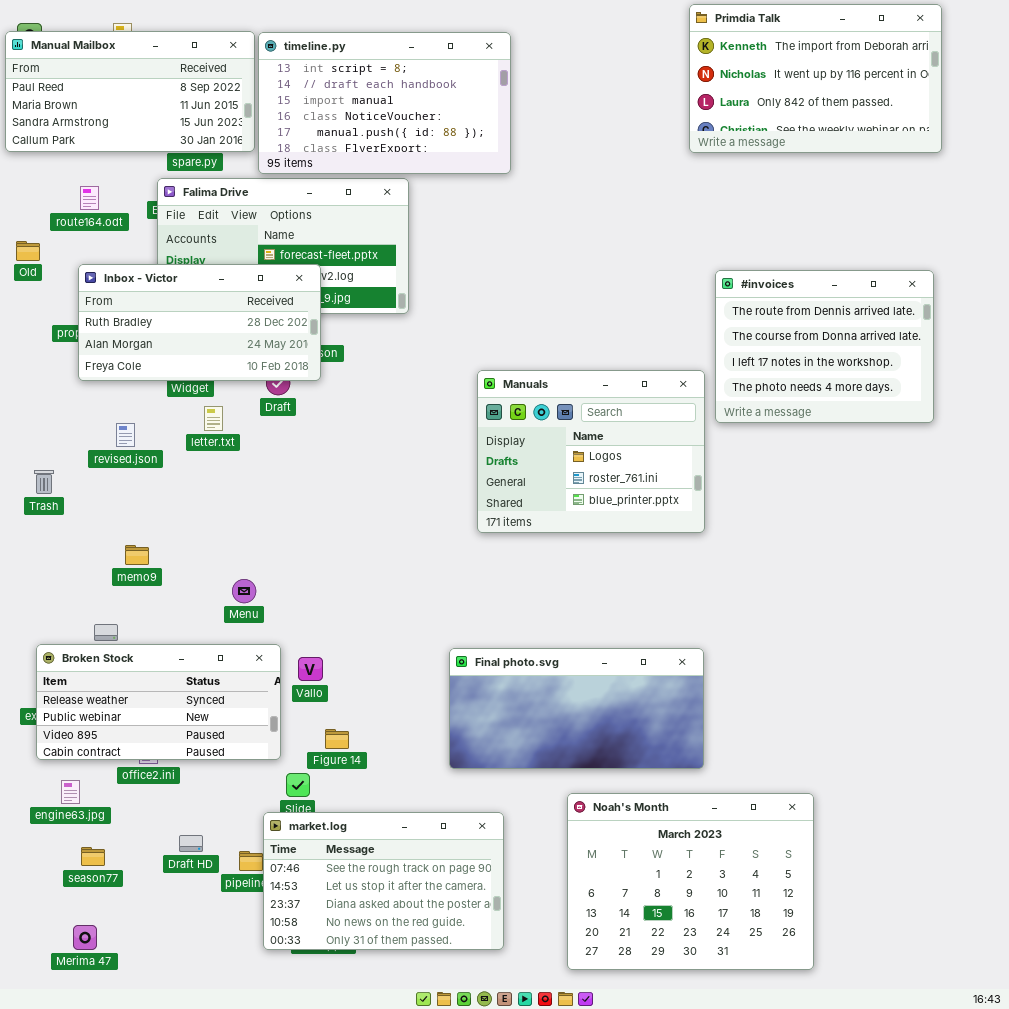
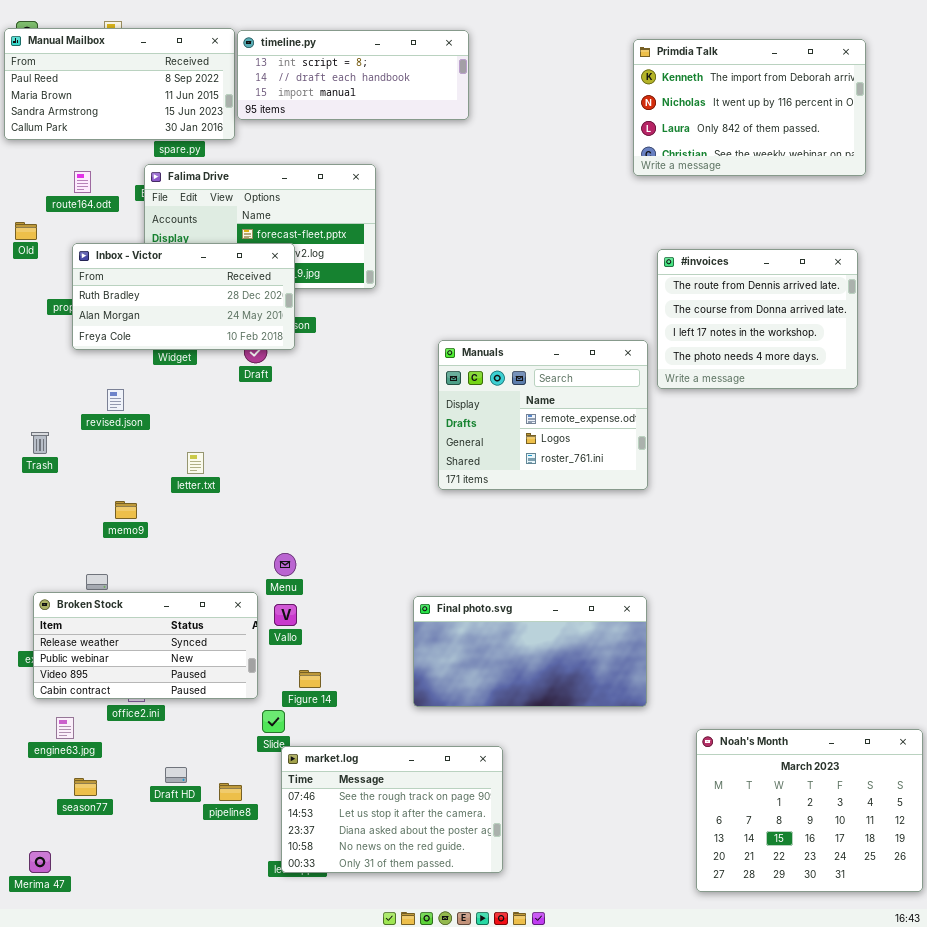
Primdia Talk: [689,4,942,153] -> [633,39,866,176], moved
timeline.py: [258,32,511,174] -> [237,30,469,120], resized
Manuals: [477,370,705,533] -> [438,340,648,490], scrolled up 1 row
letter.txt: [204,406,223,431] -> [187,452,204,474], moved
Menu: [232,579,256,603] -> [274,553,296,576], moved
Noah's Month: [567,793,814,970] -> [696,729,923,892], moved
market.log: [263,812,504,950] -> [281,746,503,873], moved
Merima 47: [73,925,97,950] -> [29,851,51,873], moved

